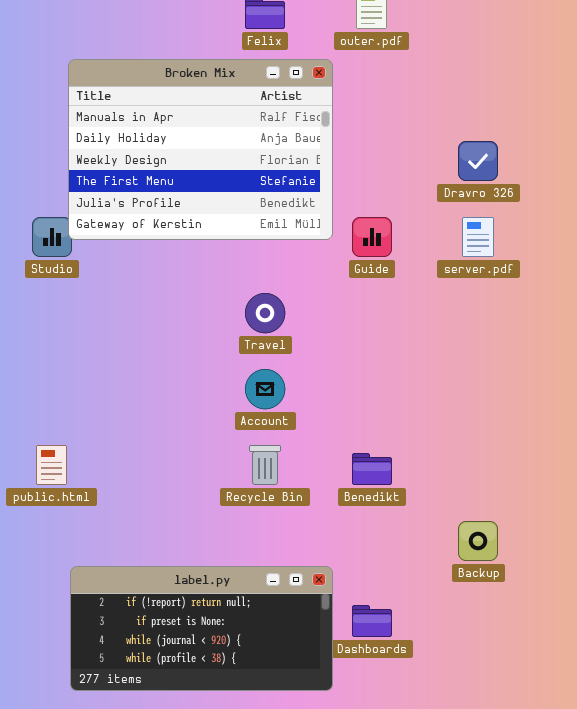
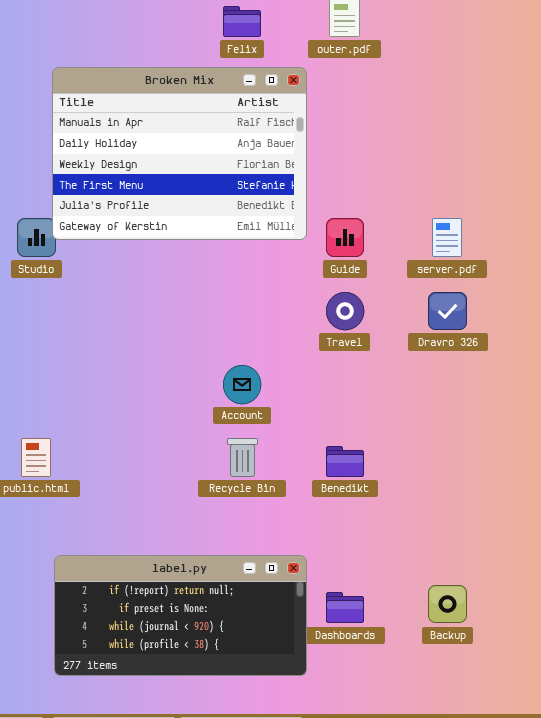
Dravro 326: [458,141,498,181] -> [428,292,467,330], moved
Travel: [245,293,285,333] -> [326,292,364,330], moved
Backup: [458,521,498,561] -> [428,585,467,623], moved

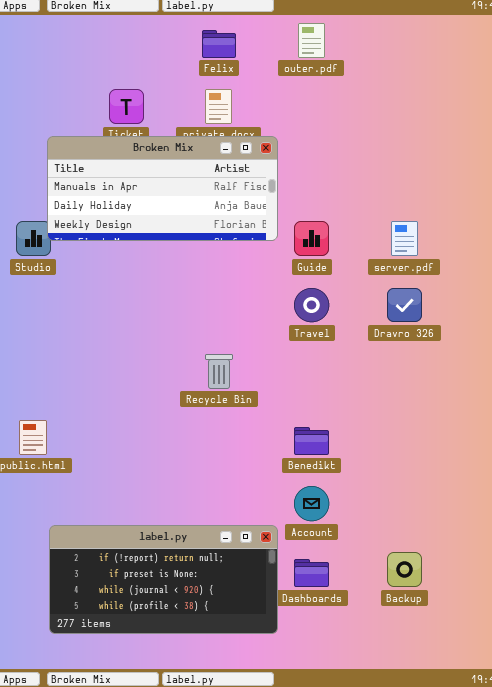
Broken Mix: [52,67,307,240] -> [47,136,278,241], resized
Account: [223,365,261,404] -> [294,486,329,521], moved
Recycle Bin: [227,438,258,477] -> [205,354,233,389], moved

